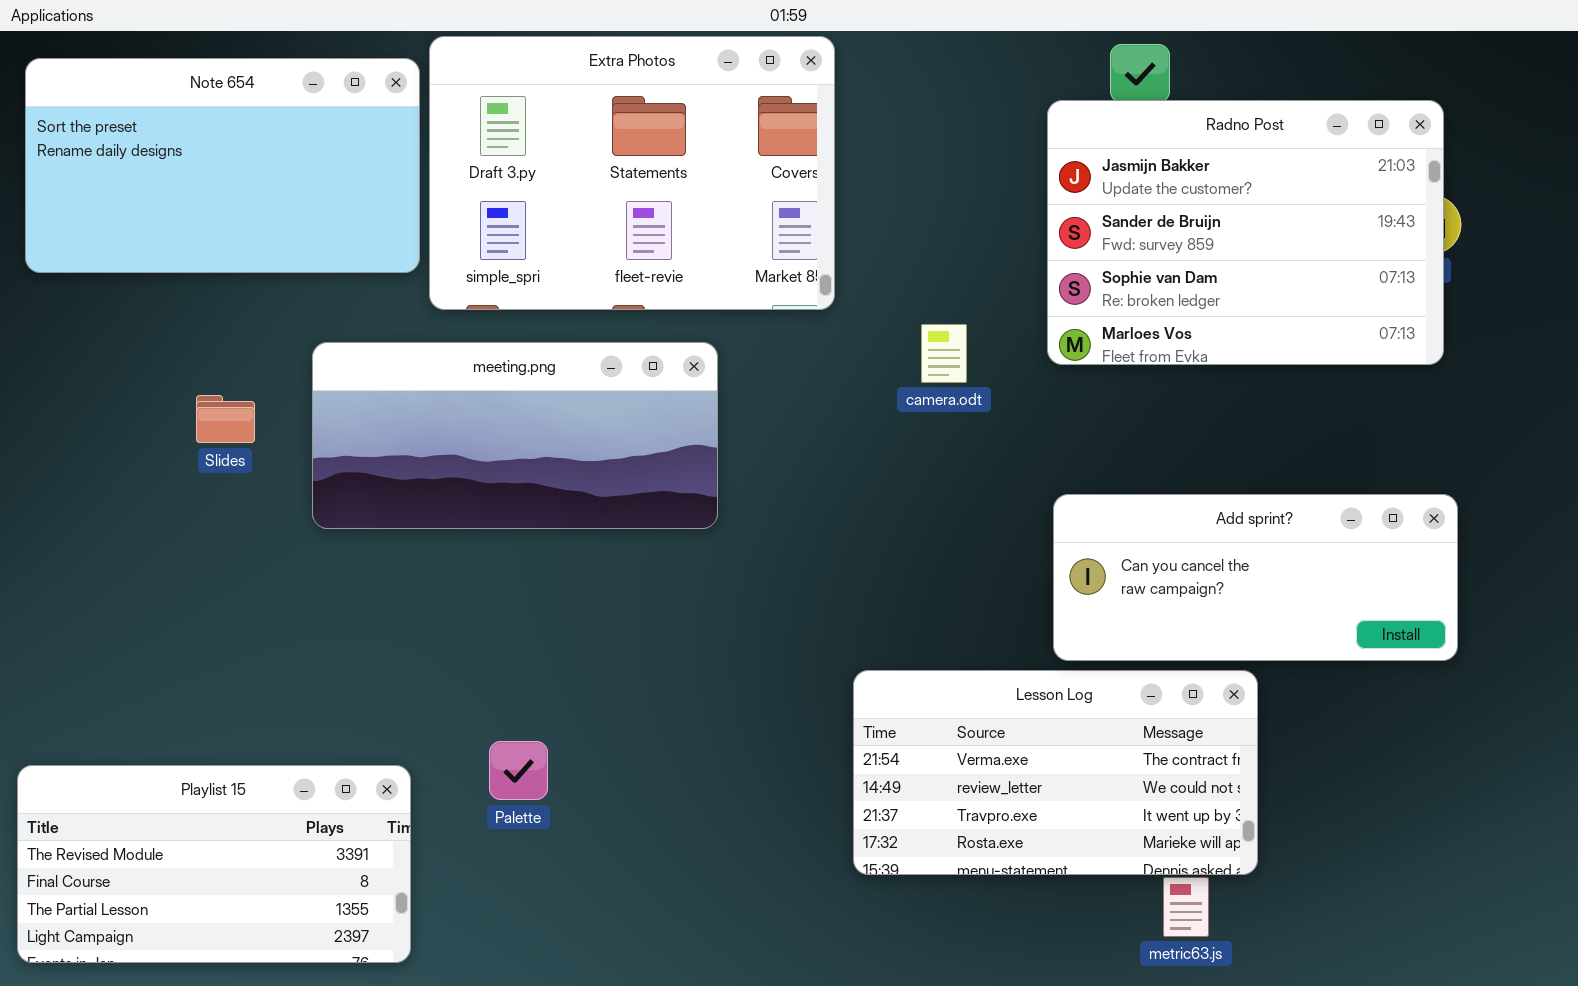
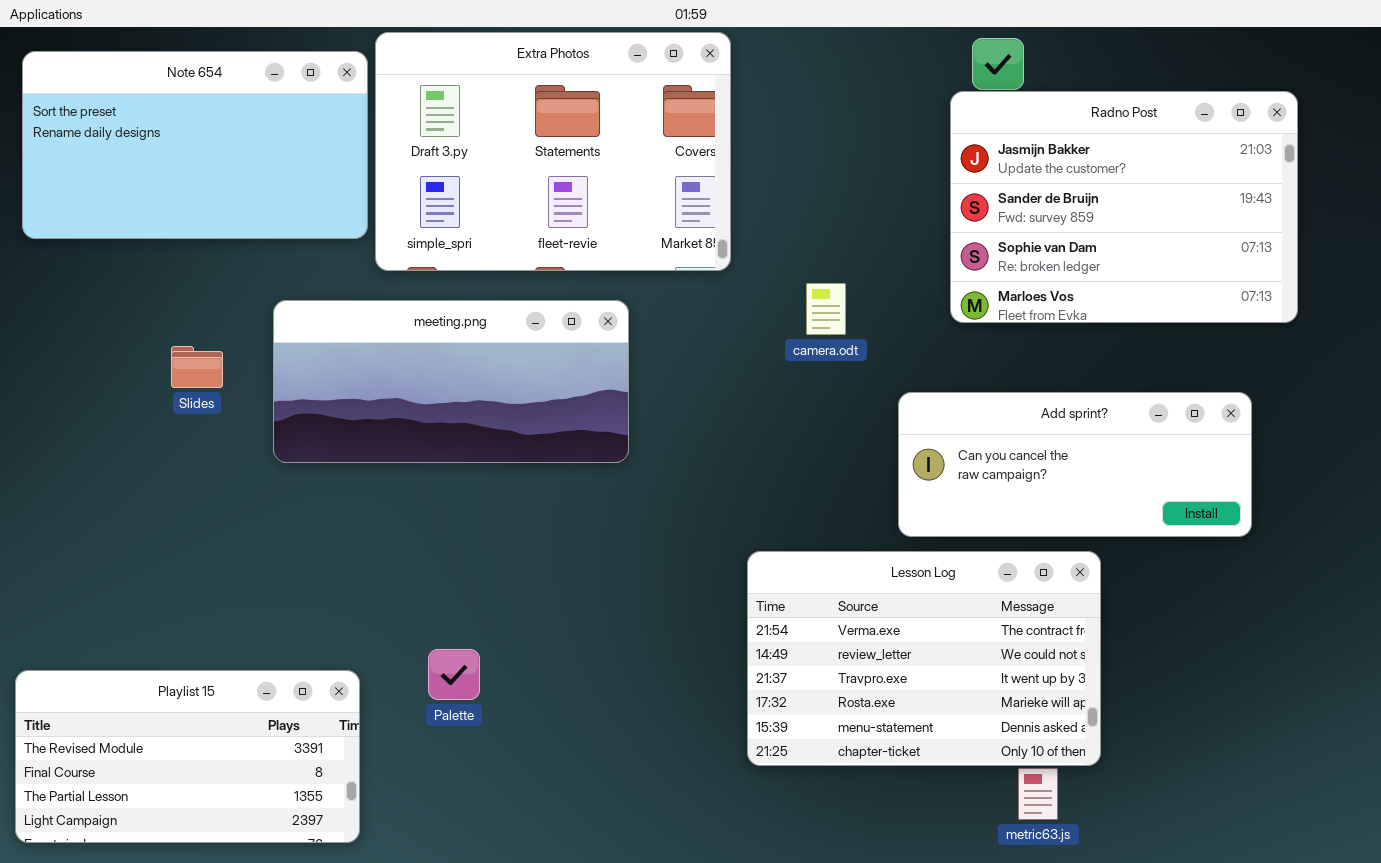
Radno Post: [1047,100,1444,365] -> [950,91,1298,323], moved
Add sprint?: [1053,494,1458,661] -> [898,392,1252,537], moved
Lesson Log: [853,670,1258,875] -> [747,551,1101,766], resized

